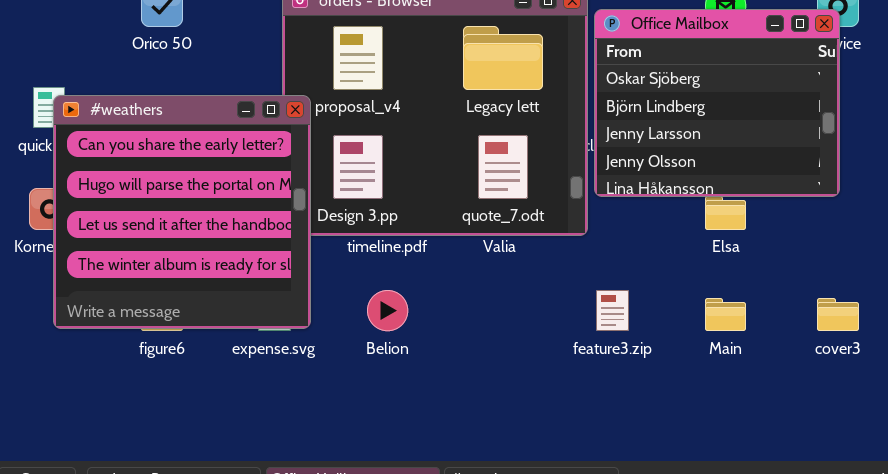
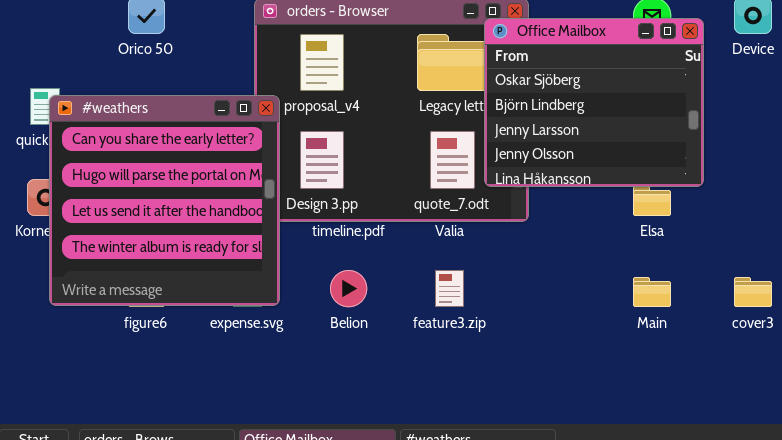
Office Mailbox: [594,9,840,197] -> [484,18,704,187], moved
feature3.zip: [596,290,629,331] -> [435,270,464,307], moved

